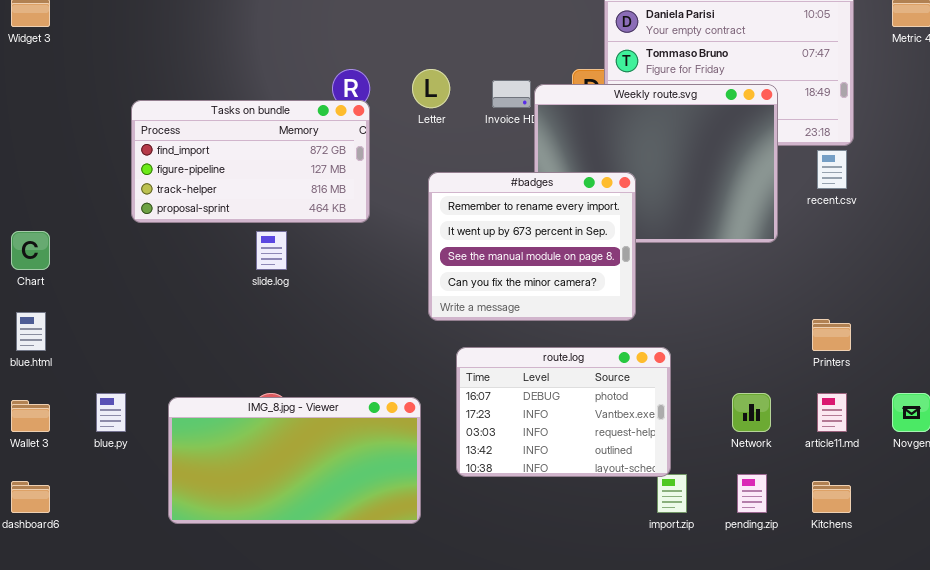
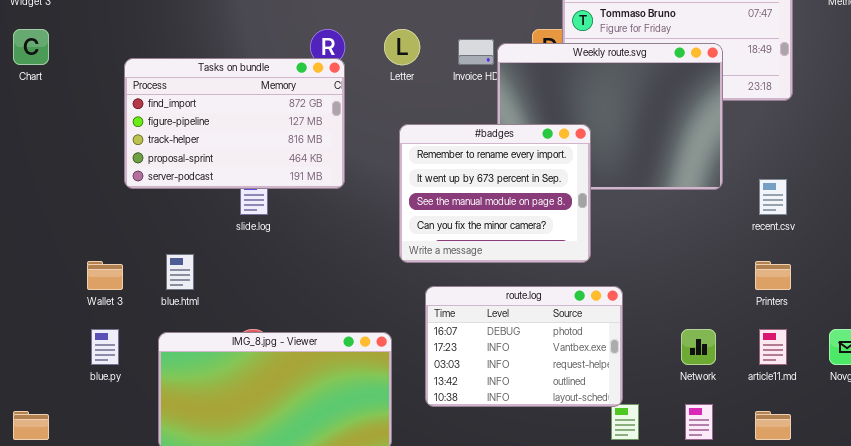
Tasks on bundle: [131,100,370,223] -> [124,58,345,189], resized
recent.csv: [817,150,847,189] -> [759,179,787,215], moved
Chart: [11,231,50,270] -> [13,29,49,65], moved
blue.html: [16,312,46,351] -> [166,254,194,290], moved
Wallet 3: [11,400,50,432] -> [87,261,123,290], moved

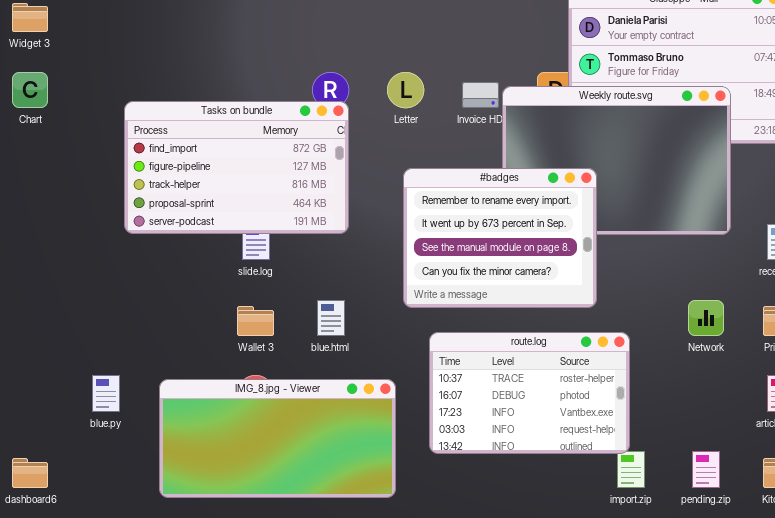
blue.html: [166,254,194,290] -> [317,300,345,336], moved
Wallet 3: [87,261,123,290] -> [237,306,274,336], moved
route.log: [425,286,623,407] -> [429,332,630,454], scrolled up 1 row
Network: [681,329,716,365] -> [688,300,724,336], moved

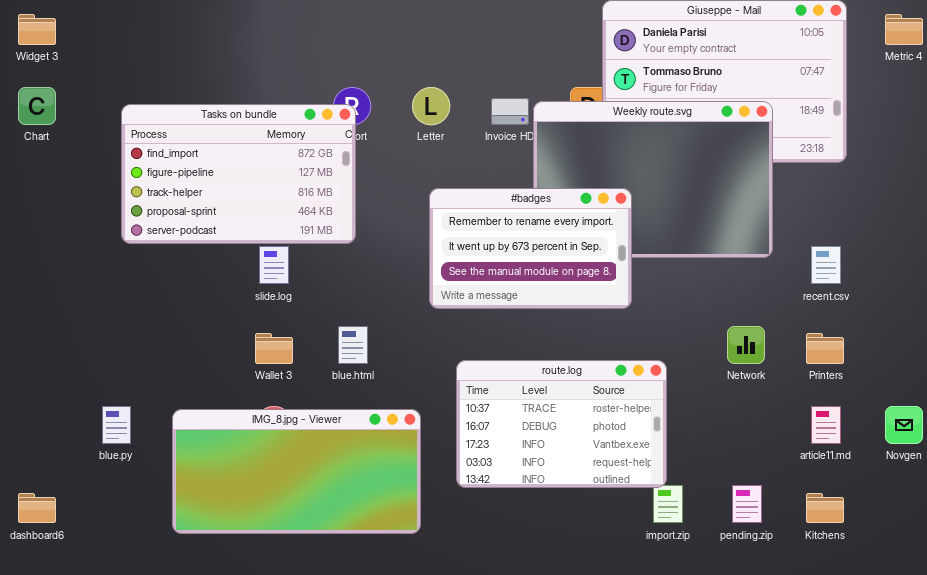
Tasks on bundle: [124,101,349,234] -> [121,104,356,244], moved
#badges: [403,168,597,308] -> [429,188,632,309], resized

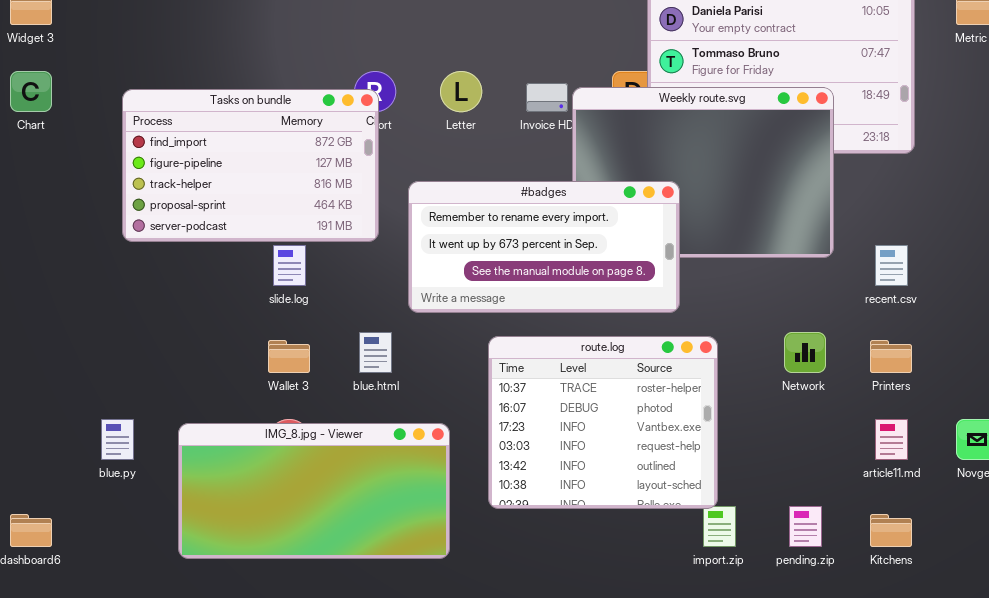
#badges: [429,188,632,309] -> [408,181,680,313], resized
route.log: [456,360,667,488] -> [488,336,718,509], resized

